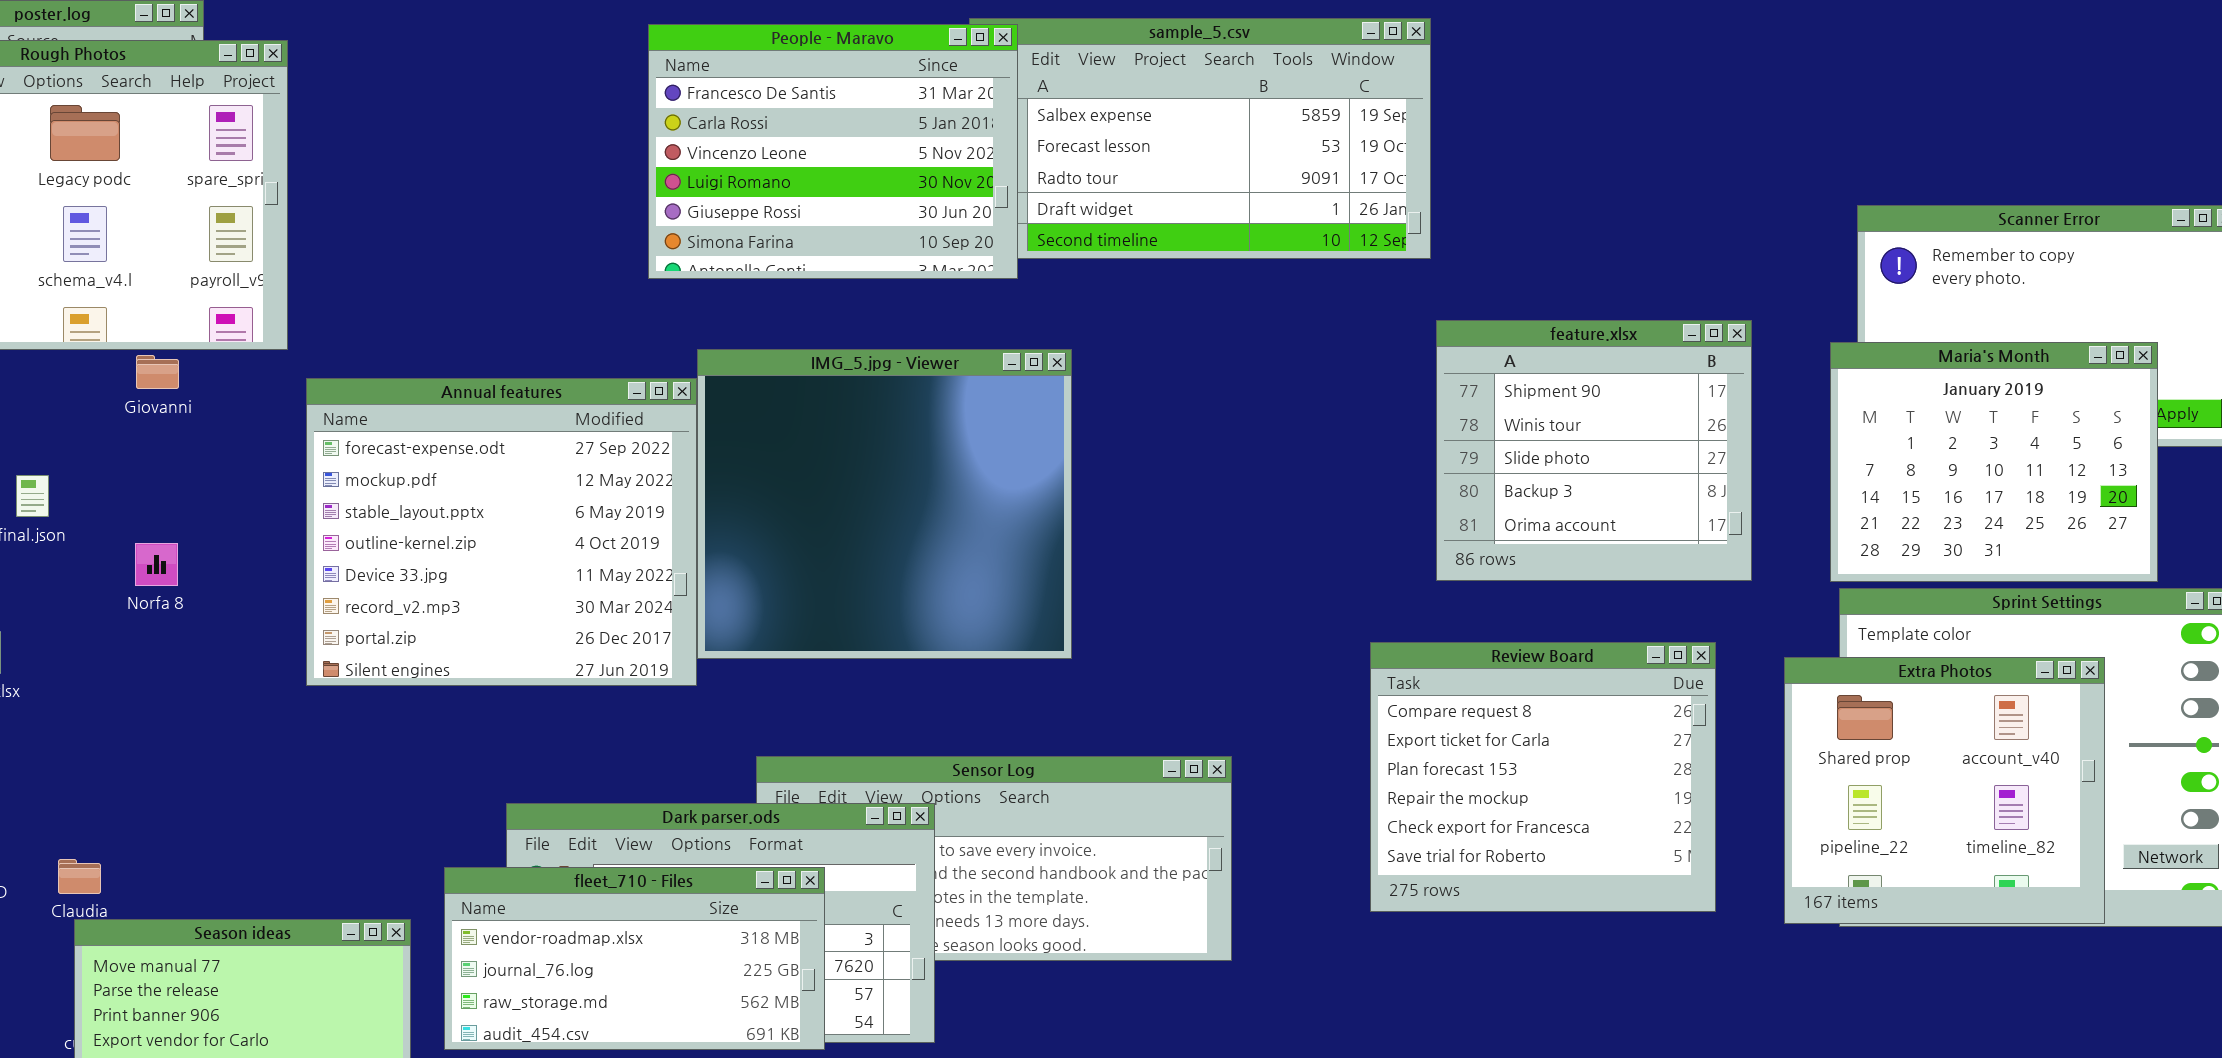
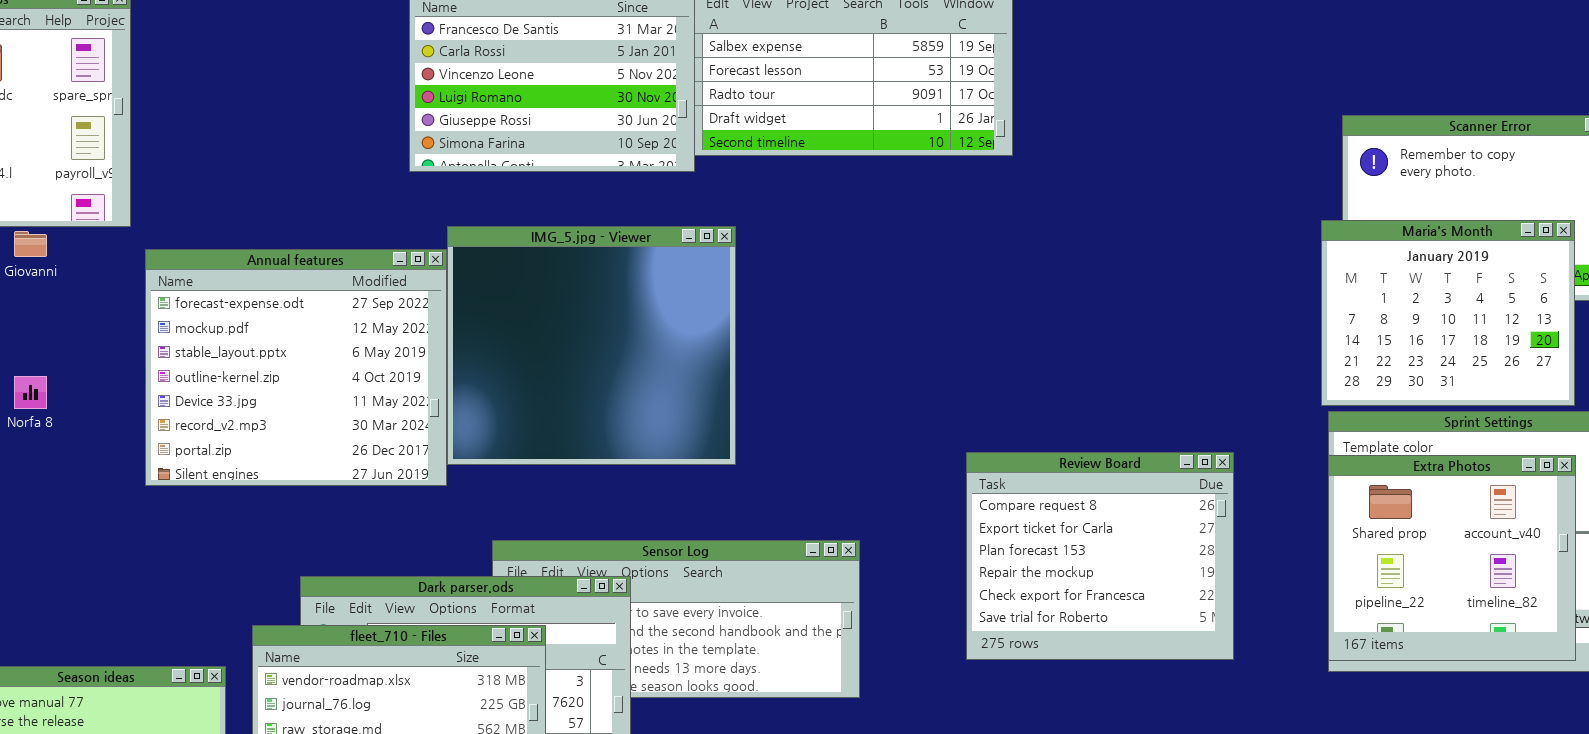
feature.xlsx: [1436,320,1752,581] -> none, closed
Extra Photos: [1784,657,2105,924] -> [1328,455,1576,661], moved

